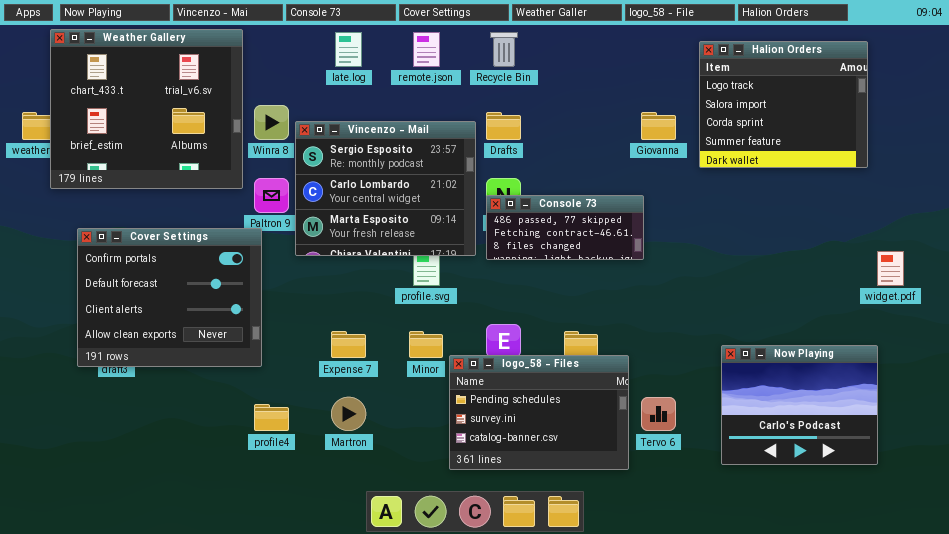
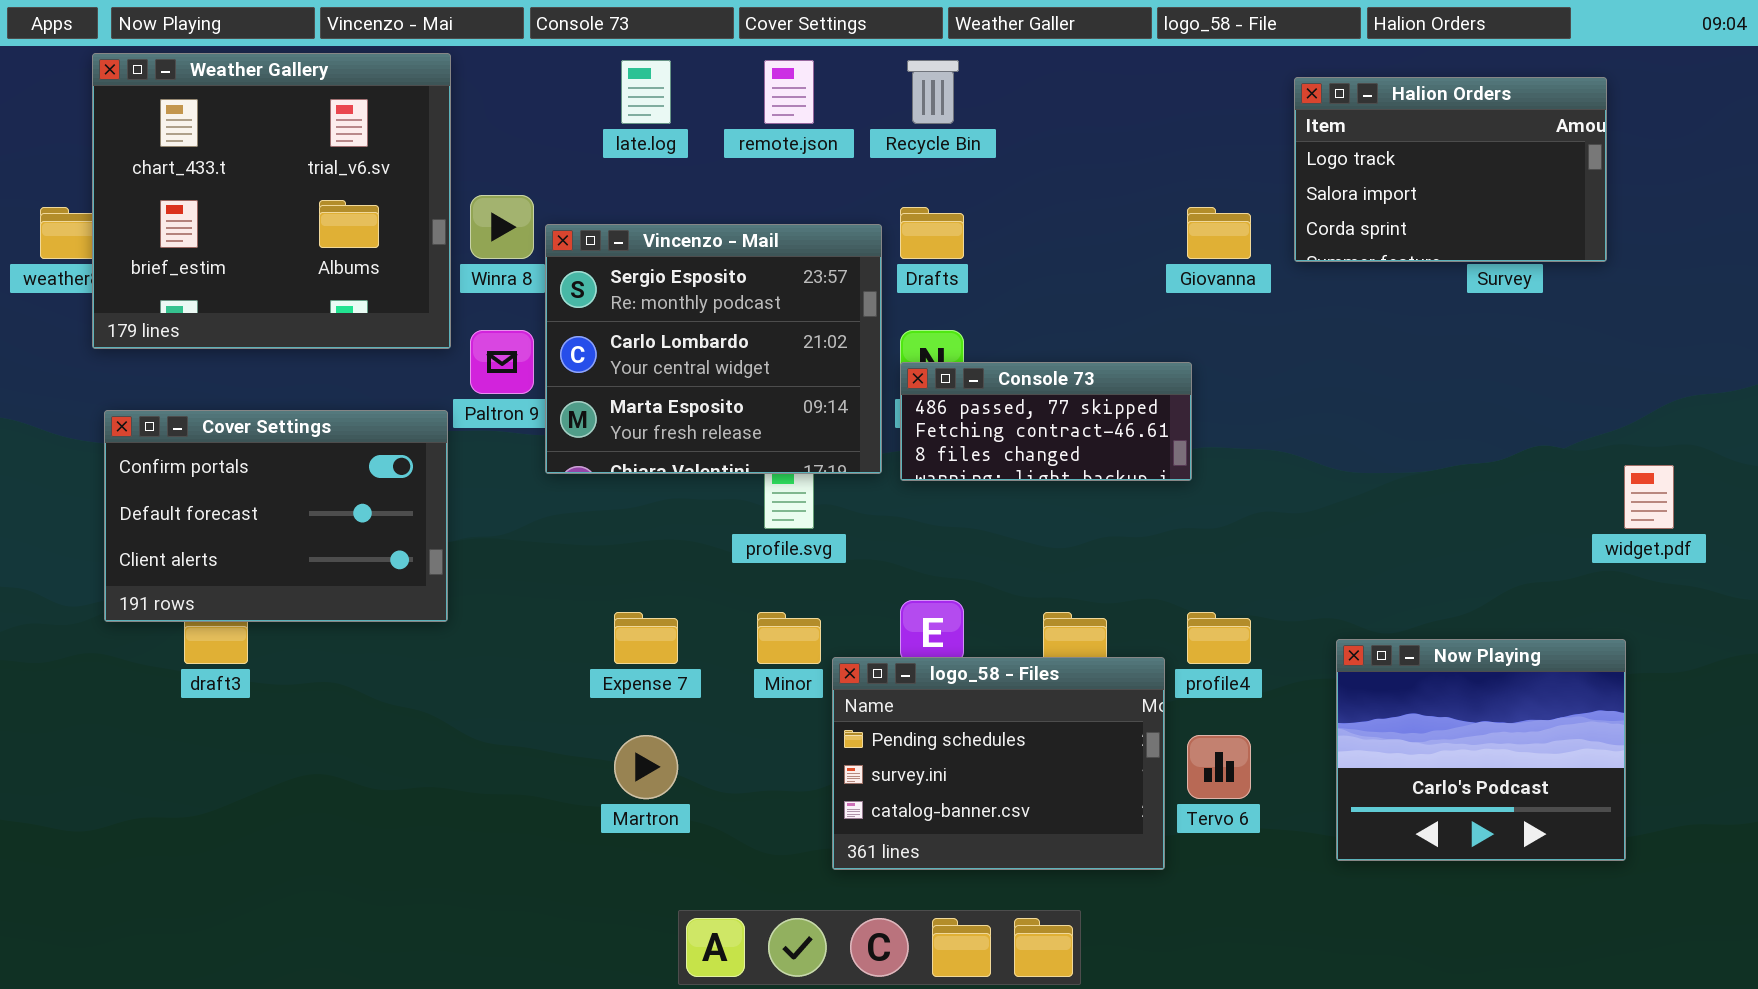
Halion Orders: [699,41,868,168] -> [1294,77,1607,262], resized
Cover Settings: [77,228,262,367] -> [104,410,448,622], moved, resized
profile4: [254,404,289,431] -> [1187,612,1251,664], moved

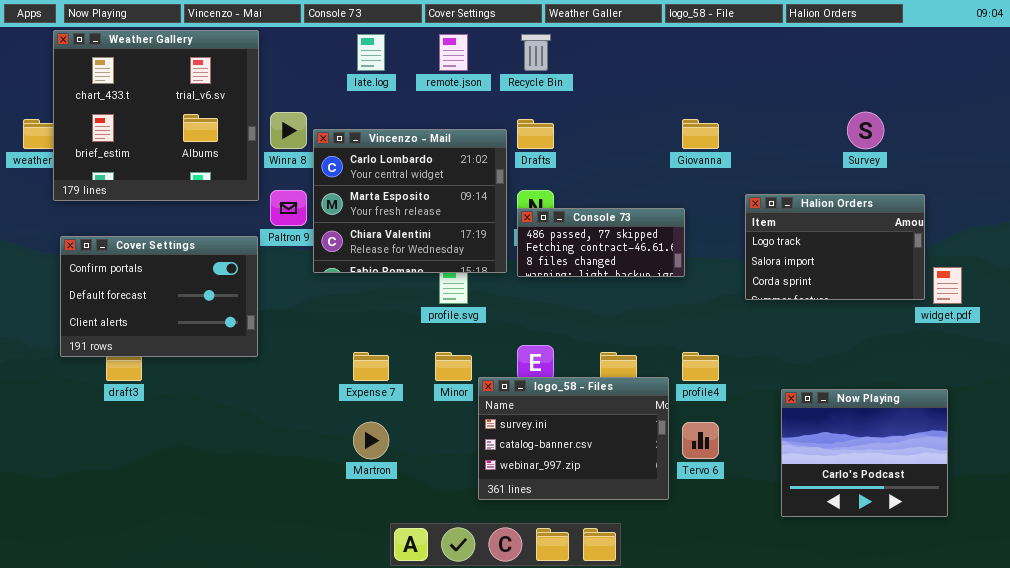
Halion Orders: [1294,77,1607,262] -> [745,194,925,300], moved
Vincenzo - Mail: [545,224,882,474] -> [313,129,507,273], scrolled down 1 row
Now Playing: [1336,639,1626,861] -> [781,389,948,517], moved
logo_58 - Files: [832,657,1165,870] -> [478,377,669,500], scrolled down 1 row

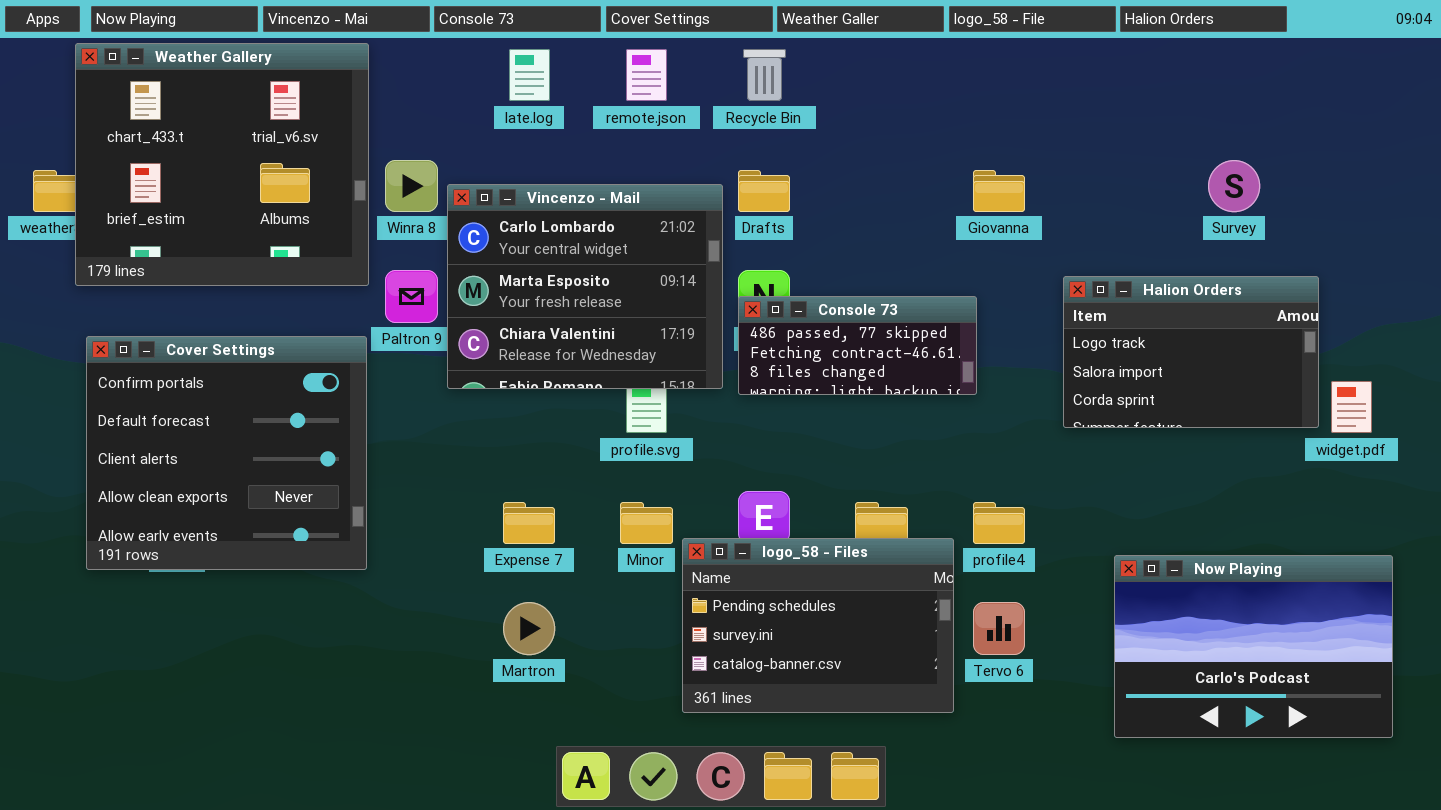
Cover Settings: [60,236,258,357] -> [86,336,367,570], resized
logo_58 - Files: [478,377,669,500] -> [682,538,954,713], scrolled up 1 row
Now Playing: [781,389,948,517] -> [1114,555,1393,738], resized

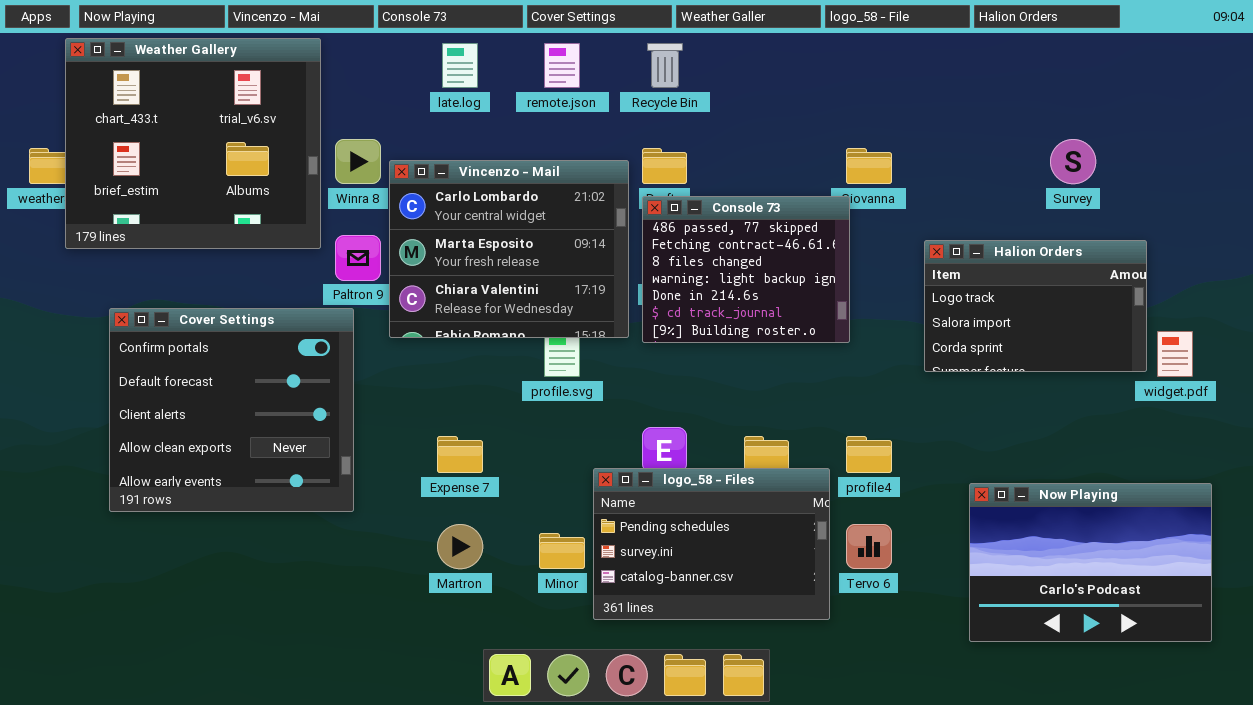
Console 73: [738,296,977,395] -> [642,196,850,343], resized
Cover Settings: [86,336,367,570] -> [109,308,354,512], moved
Minor: [620,502,673,544] -> [539,533,585,569], moved

